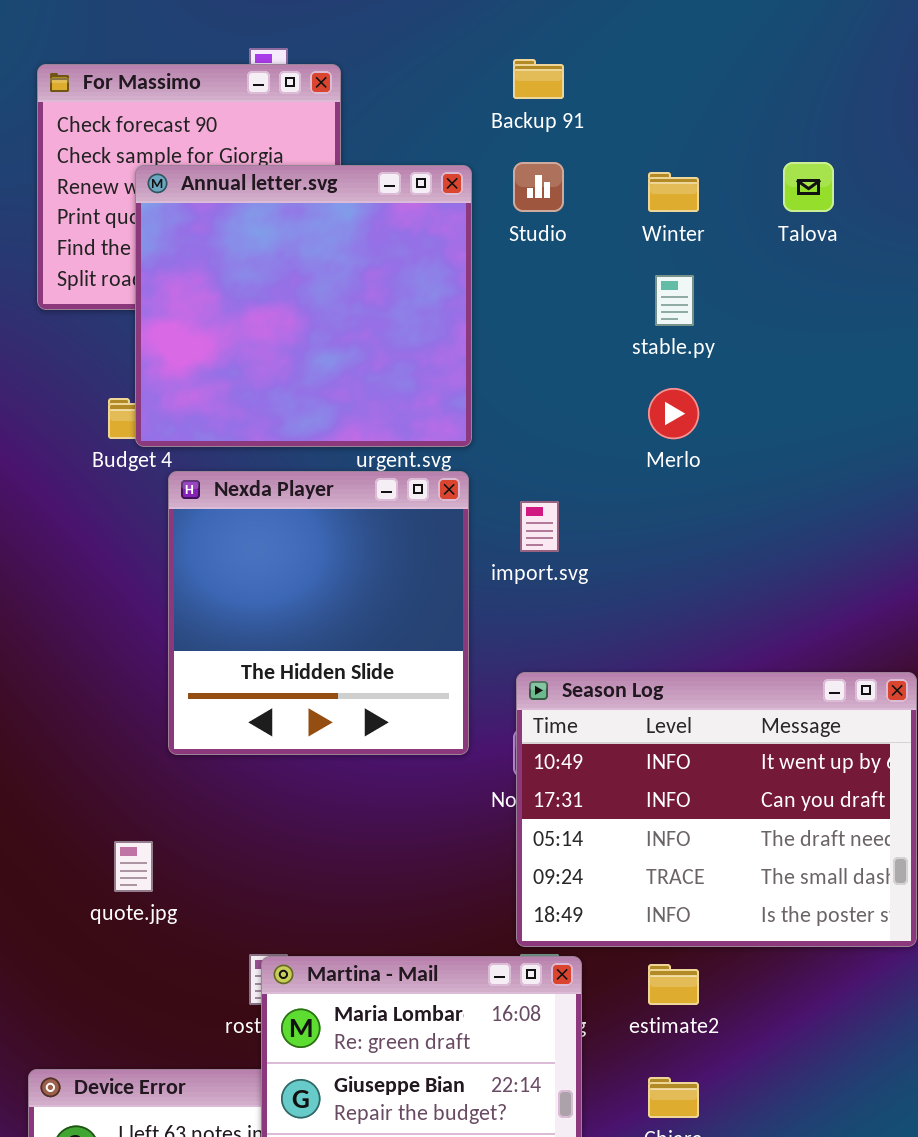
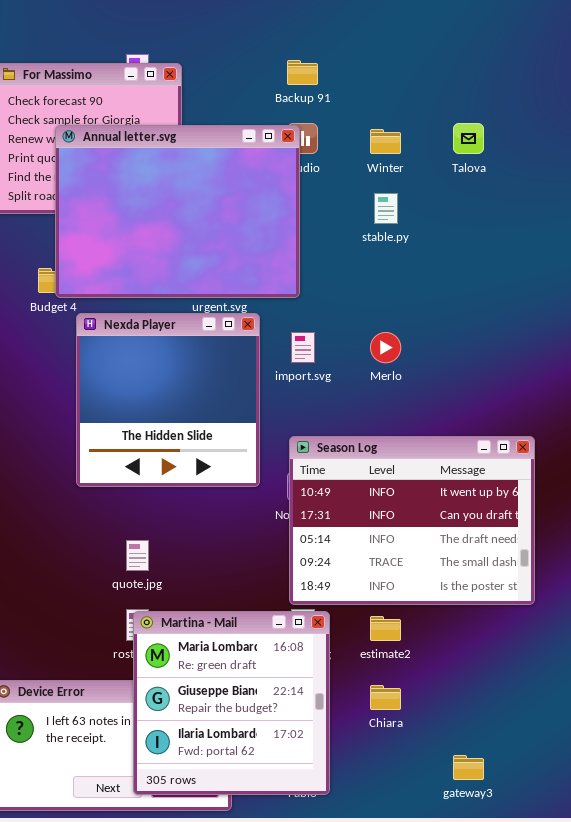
Annual letter.svg: [135,165,472,447] -> [55,125,300,298], resized
Merlo: [648,388,699,439] -> [370,332,401,363], moved
quote.jpg: [114,841,153,892] -> [126,540,149,571], moved

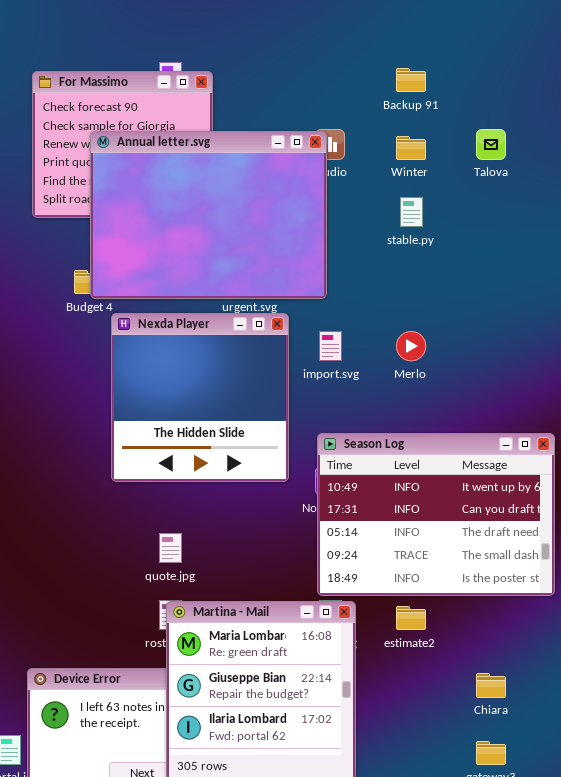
Backup 91: [287,60,318,85] -> [396,68,426,92], moved
Chiara: [370,685,401,710] -> [476,673,506,698], moved

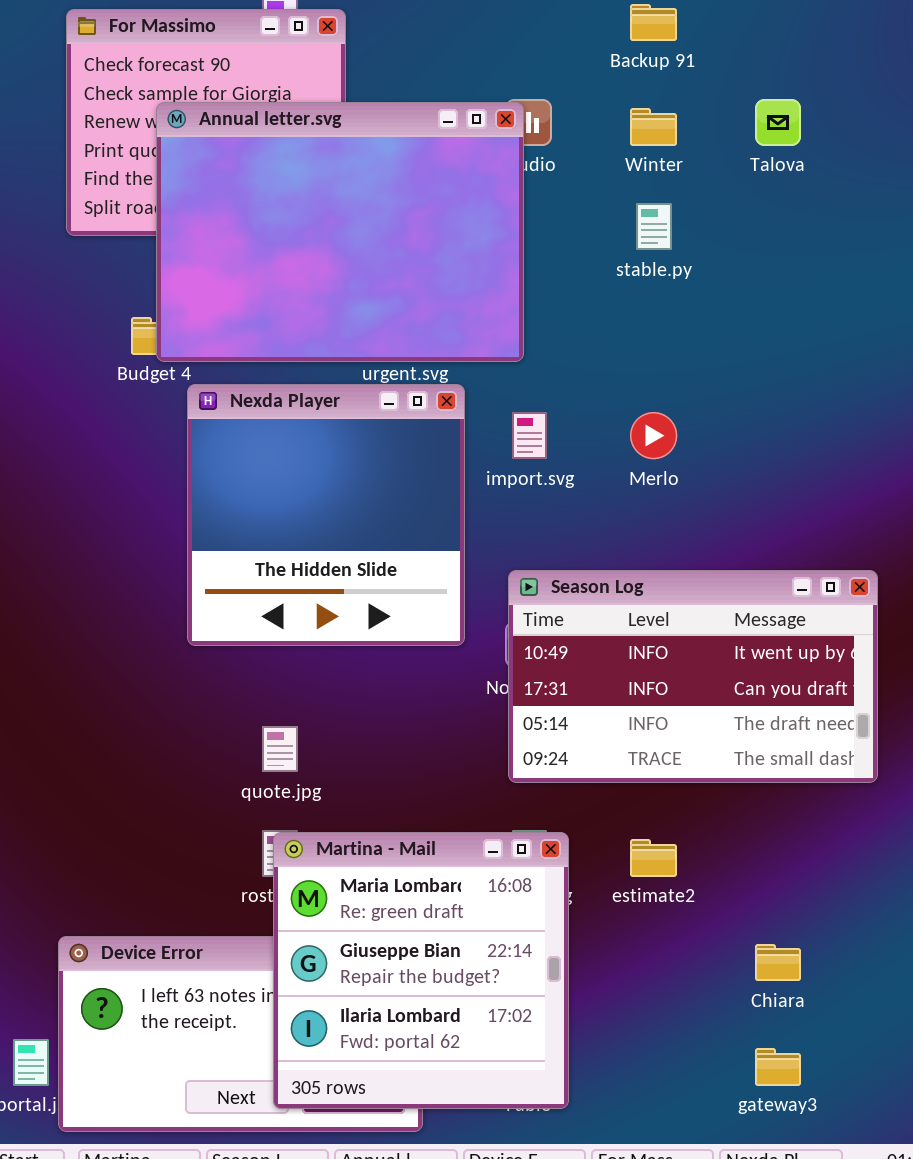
Season Log: [317,433,555,596] -> [508,570,878,783], resized

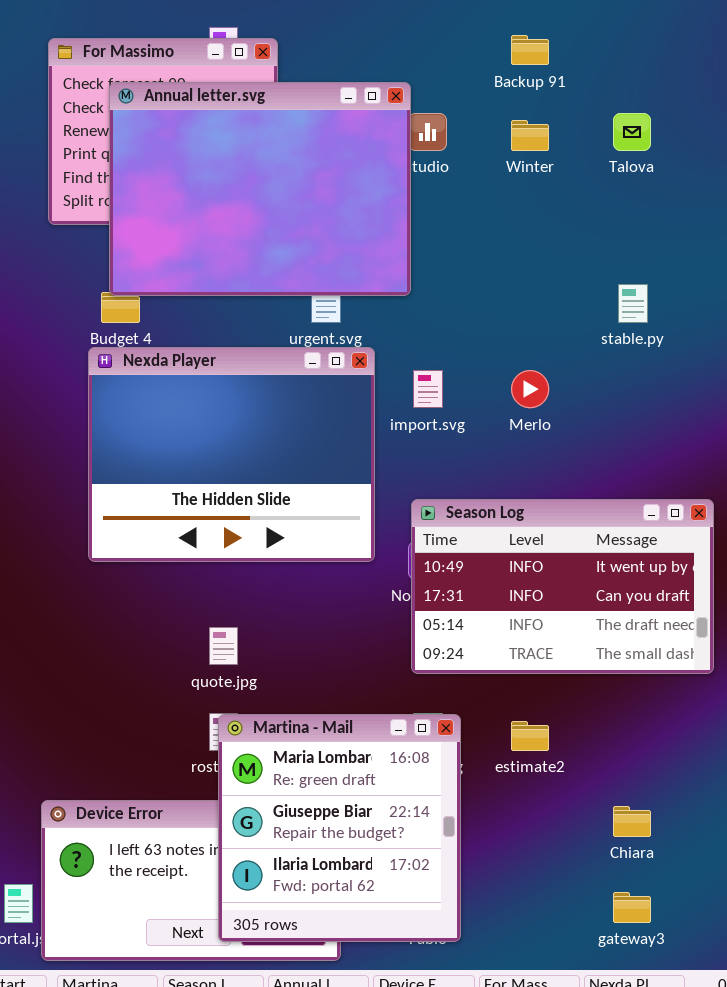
Annual letter.svg: [156,102,524,362] -> [109,82,411,296], moved
stable.py: [636,203,672,250] -> [618,284,648,323], moved
Nexda Player: [187,384,465,646] -> [88,347,375,562], resized

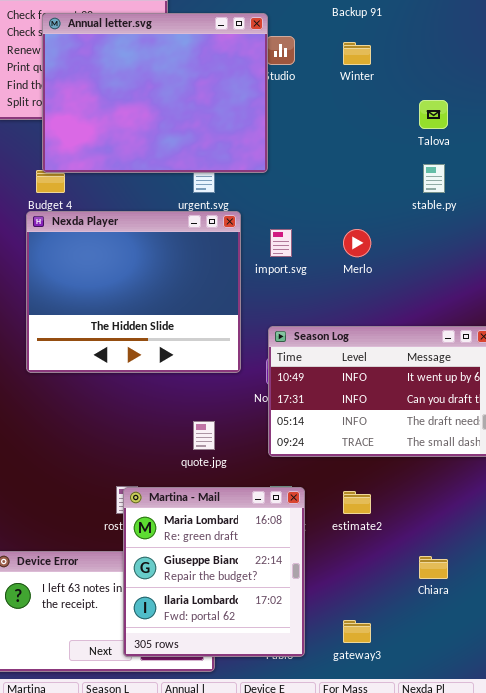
Talova: [613,113,651,151] -> [419,100,448,129], moved
quote.jpg: [209,627,238,665] -> [193,421,215,450], moved
gateway3: [613,892,651,923] -> [343,620,371,643], moved

